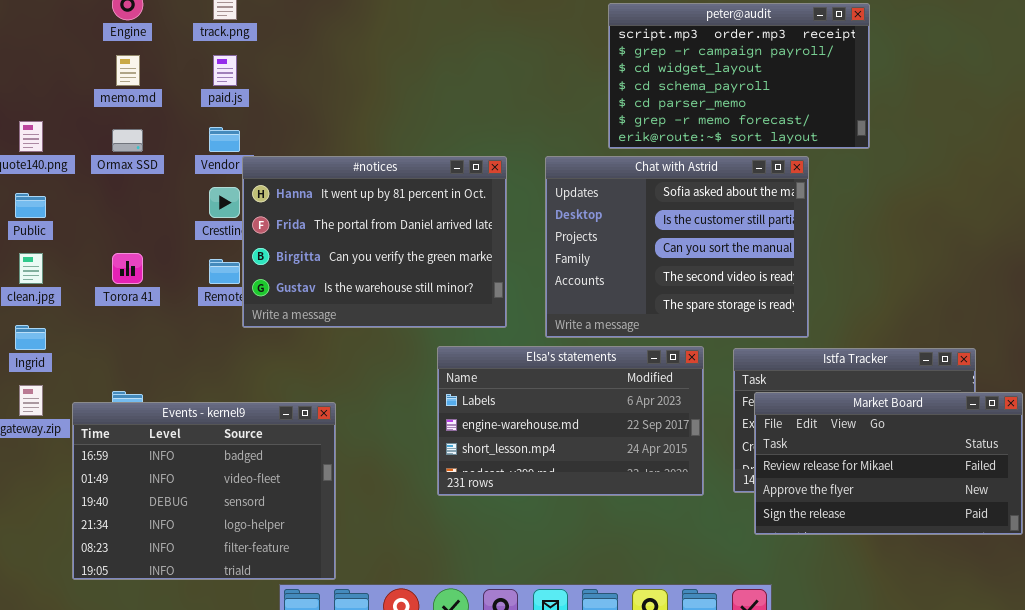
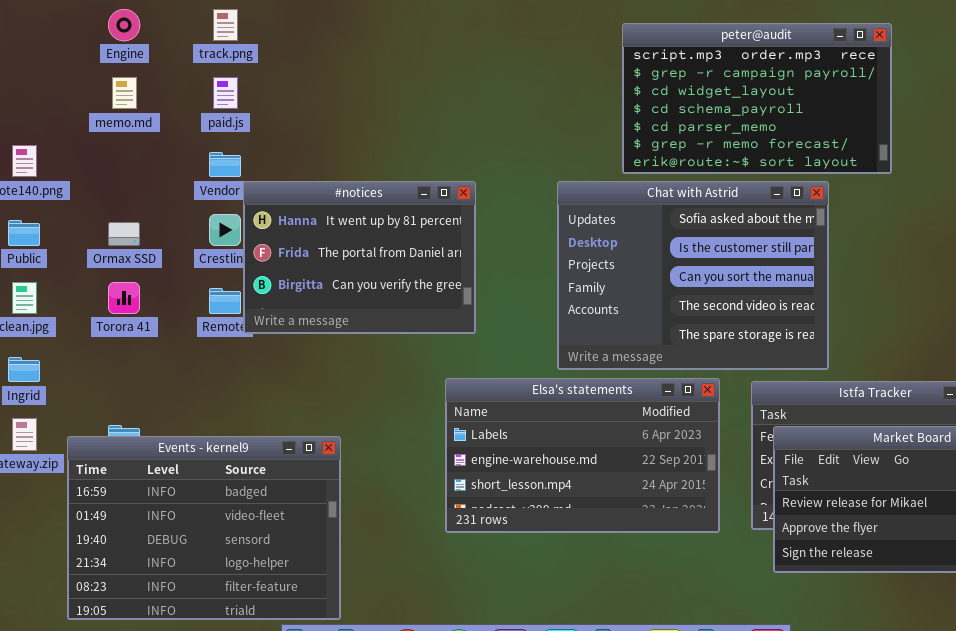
Ormax SSD: [112,129,143,152] -> [108,222,140,246], moved
#notices: [242,156,507,328] -> [243,181,476,334], resized

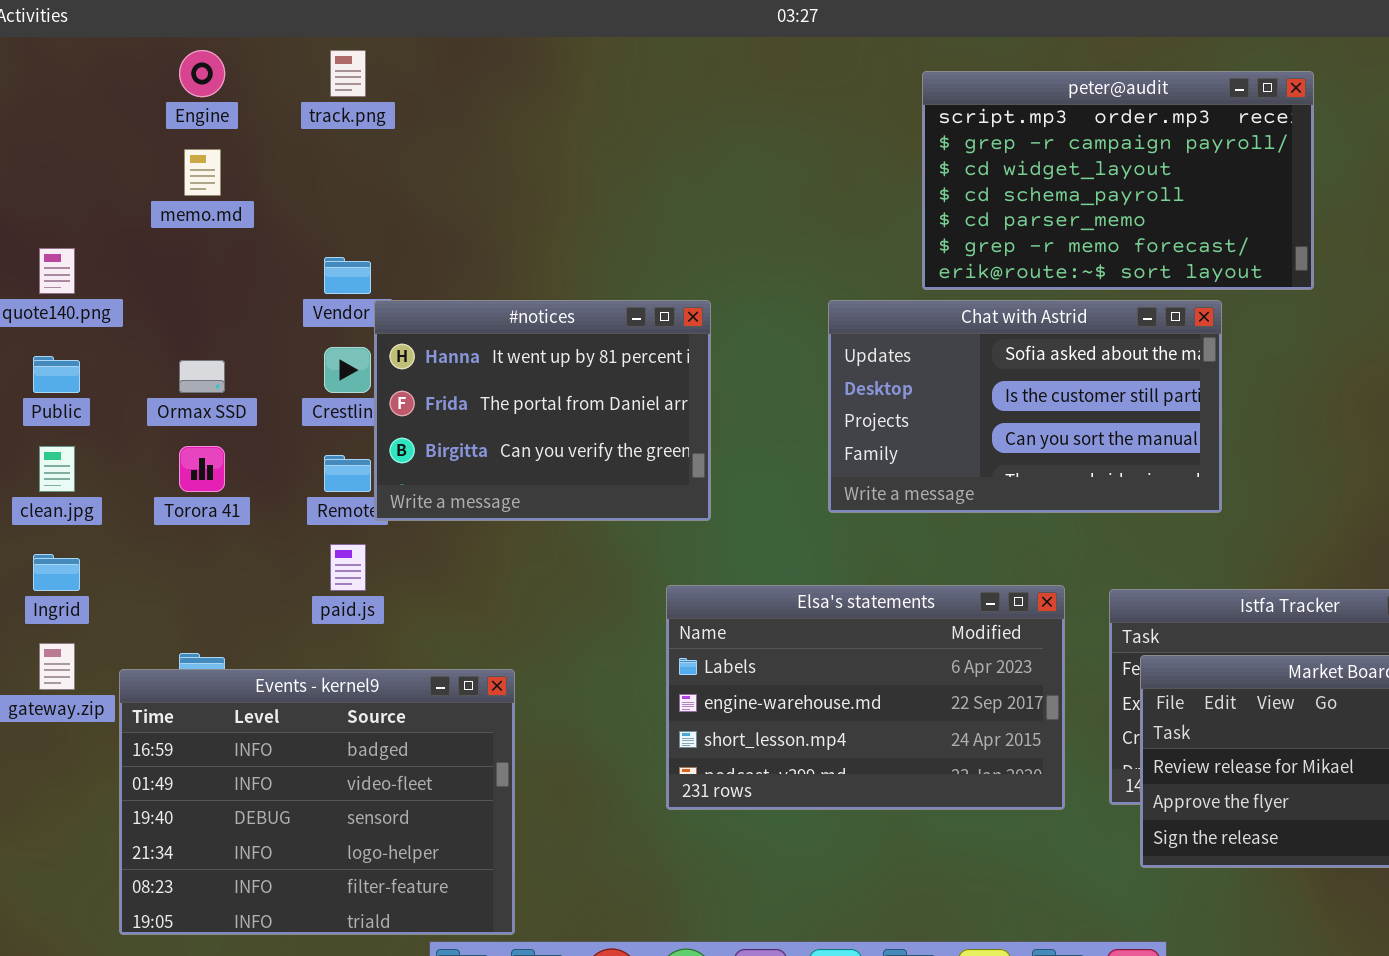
paid.js: [213,77,238,109] -> [330,544,366,591], moved
Chat with Astrid: [557,181,829,370] -> [828,300,1222,513], resized

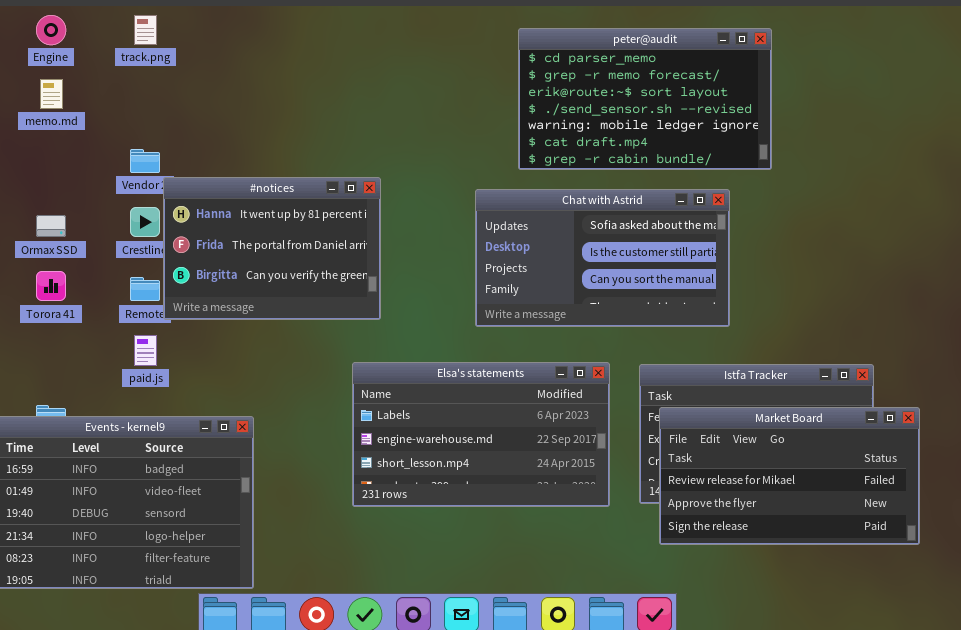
peter@audit: [922,71,1314,290] -> [518,28,772,170], scrolled down 4 rows
Chat with Astrid: [828,300,1222,513] -> [475,189,730,327], moved

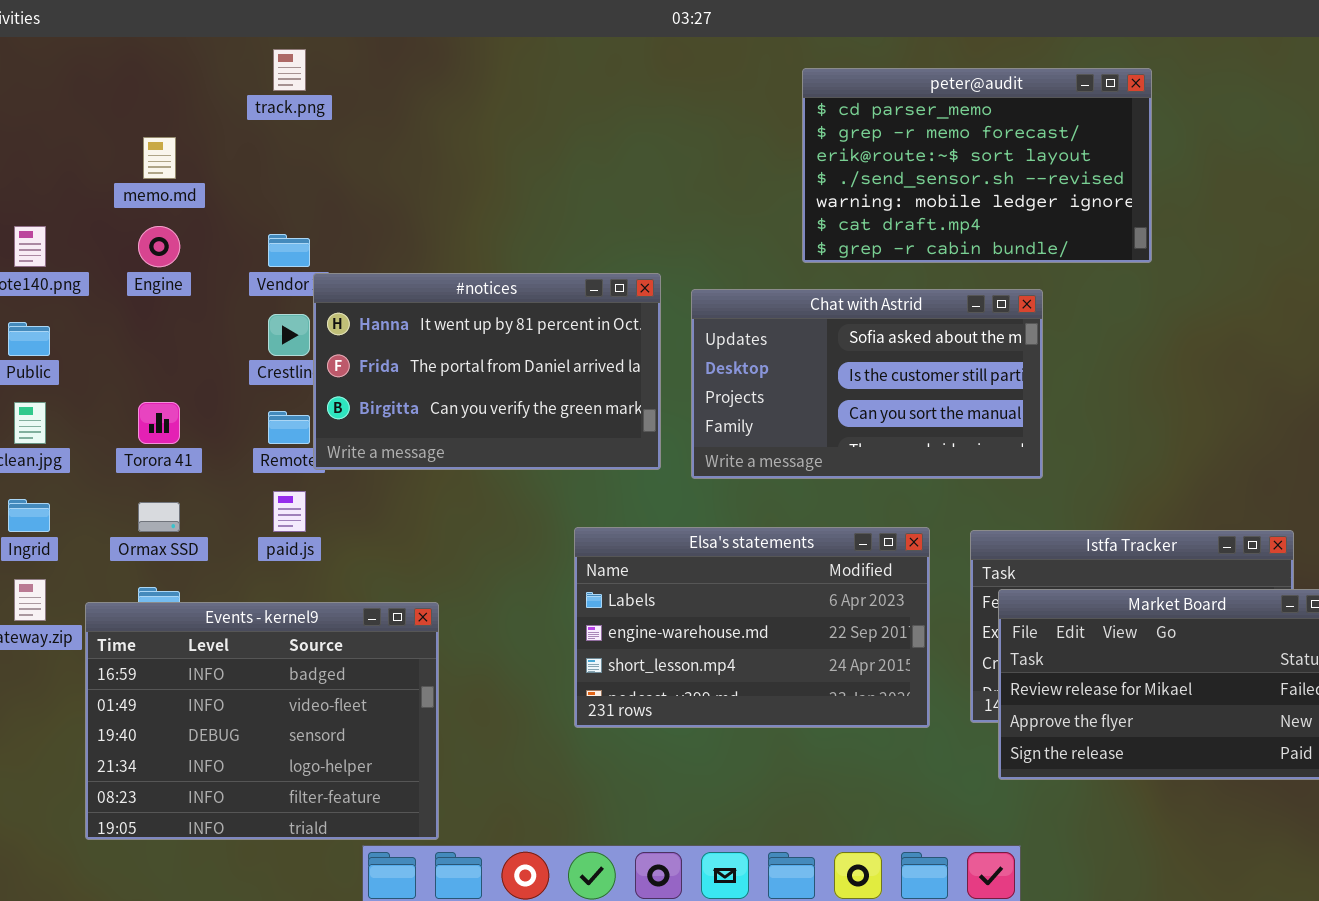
Engine: [36,15,66,45] -> [138,226,180,267], moved
#notices: [163,177,381,320] -> [313,273,661,470], resized
Chat with Astrid: [475,189,730,327] -> [691,289,1043,479], moved
Ormax SSD: [36,215,66,237] -> [138,502,180,532], moved

